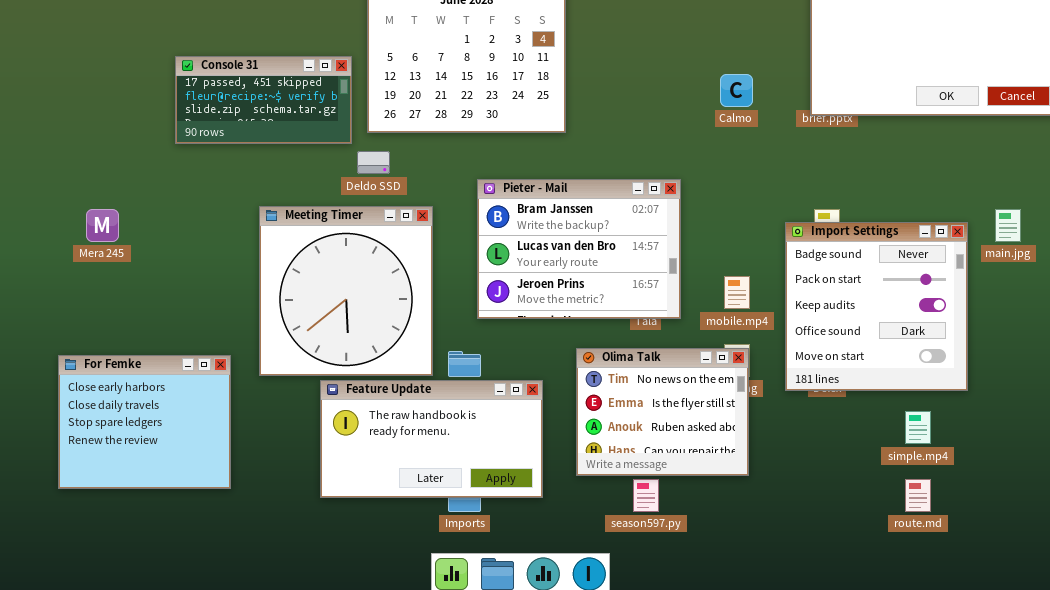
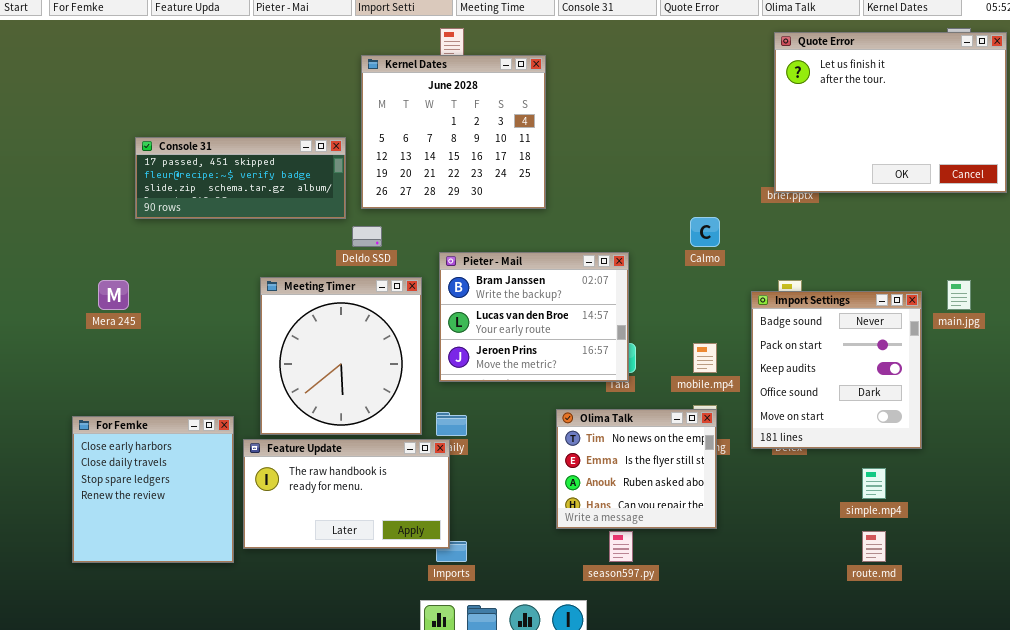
Console 31: [175,56,352,144] -> [135,137,346,219], resized
Calmo: [720,74,753,107] -> [690,217,720,247], moved
Pieter - Mail: [477,179,681,319] -> [439,252,629,382], moved
For Femke: [58,355,231,489] -> [72,416,234,563], resized
Feature Update: [320,380,543,498] -> [243,439,450,549], moved

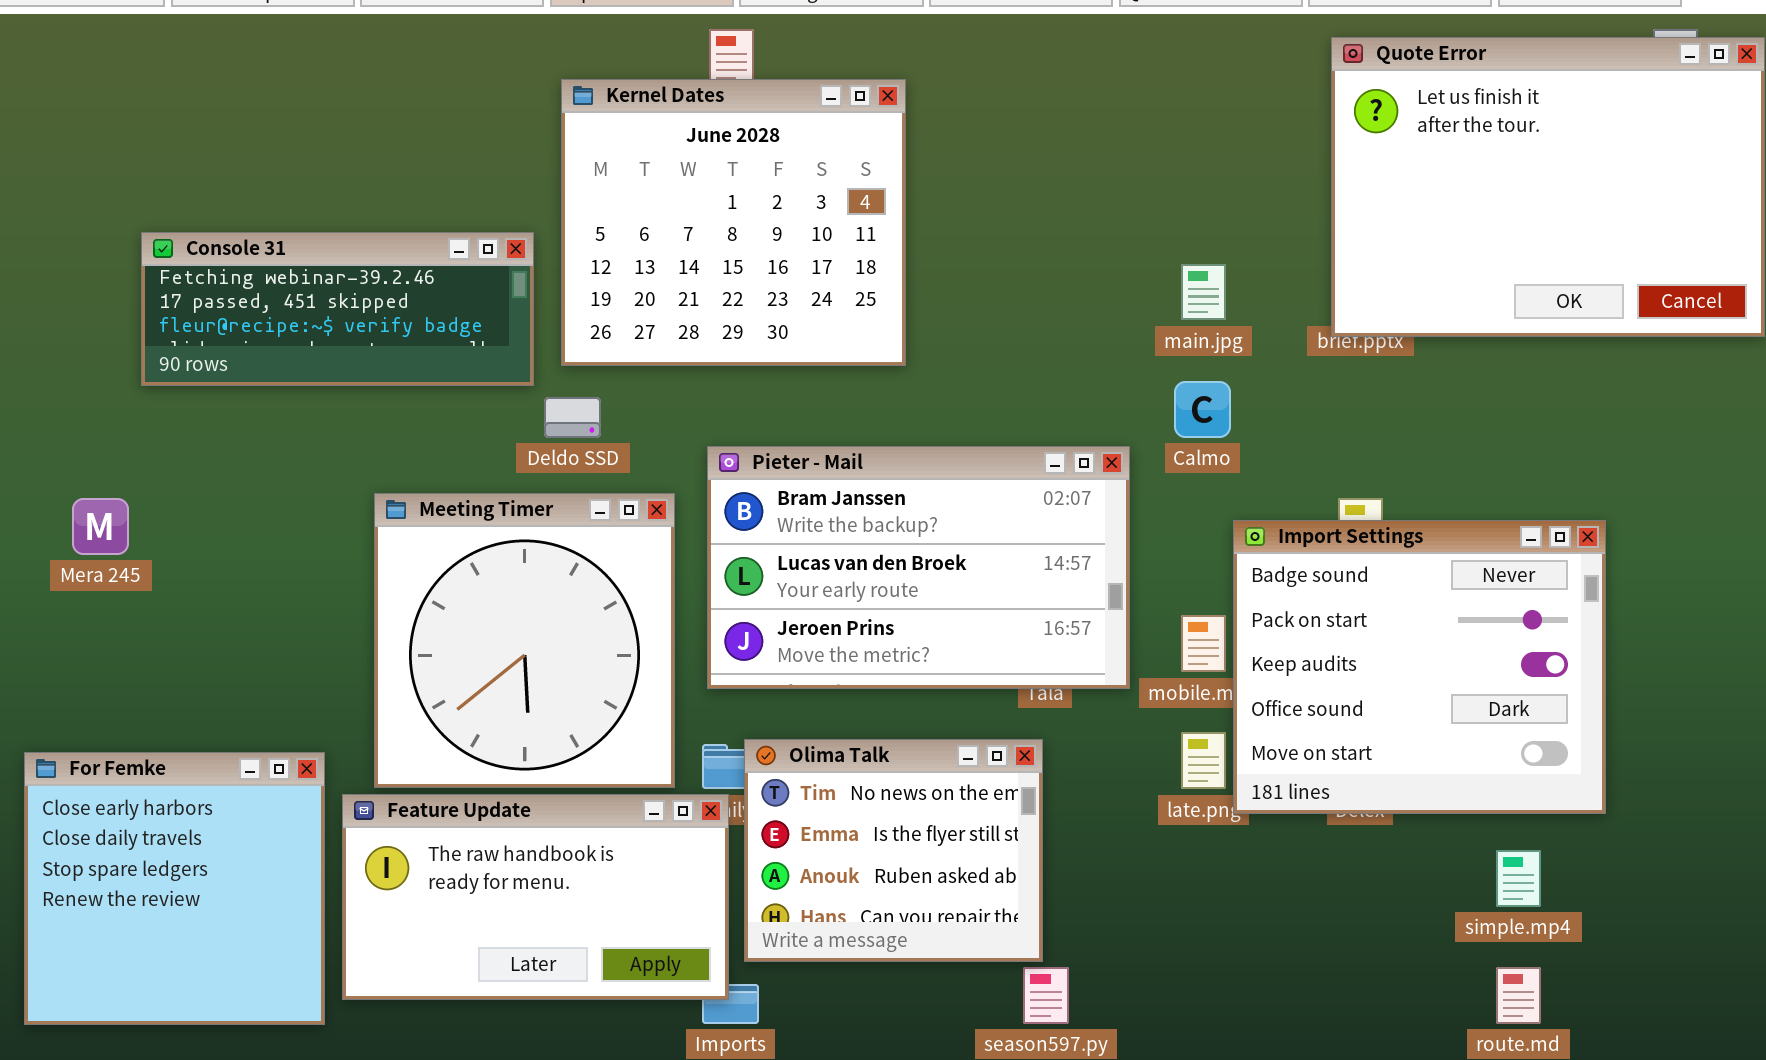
Console 31: [135,137,346,219] -> [141,232,534,386], scrolled up 1 row
Pieter - Mail: [439,252,629,382] -> [707,446,1130,689], resized
main.jpg: [947,280,971,310] -> [1181,264,1226,320], moved
Import Settings: [751,291,922,449] -> [1233,520,1606,814], resized
Olima Talk: [556,409,717,529] -> [744,739,1043,962], moved

